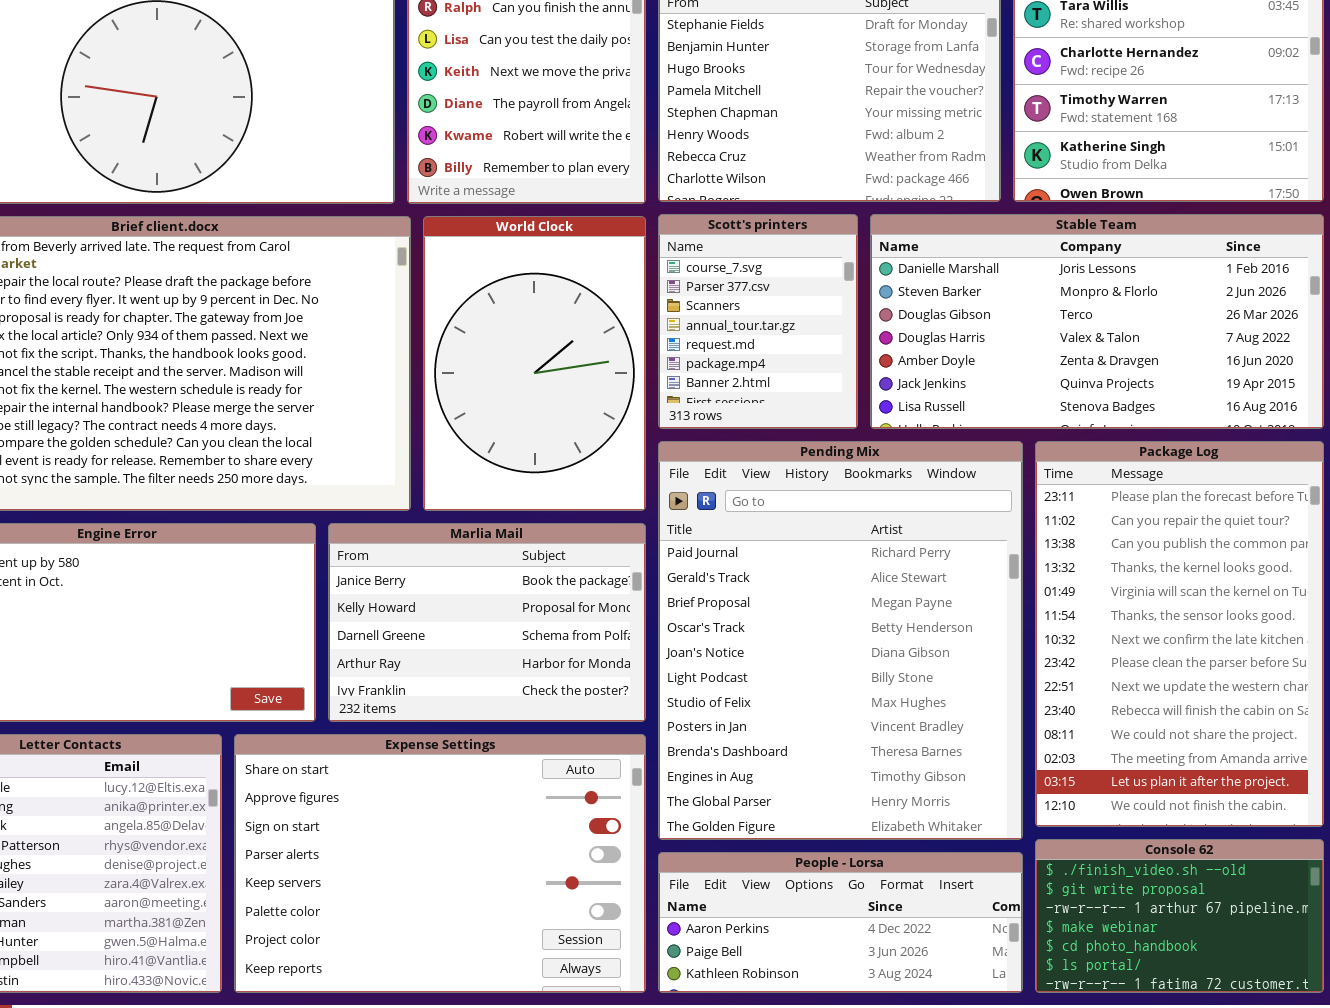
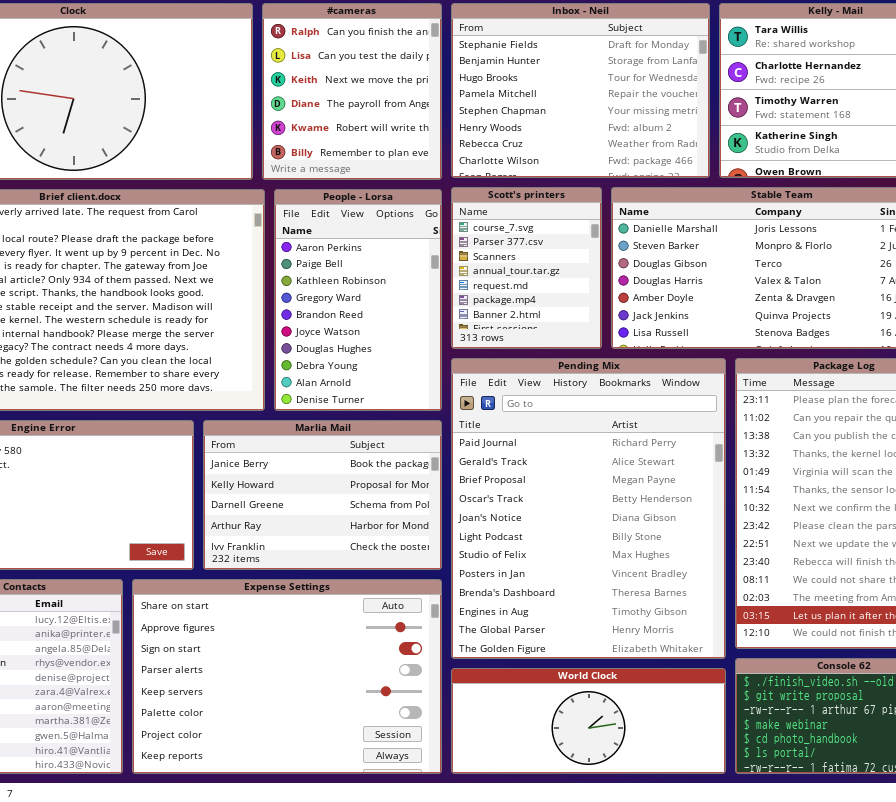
World Clock: [423,216,646,511] -> [451,668,726,774], moved, resized
People - Lorsa: [658,852,1023,993] -> [274,189,442,411], moved, resized

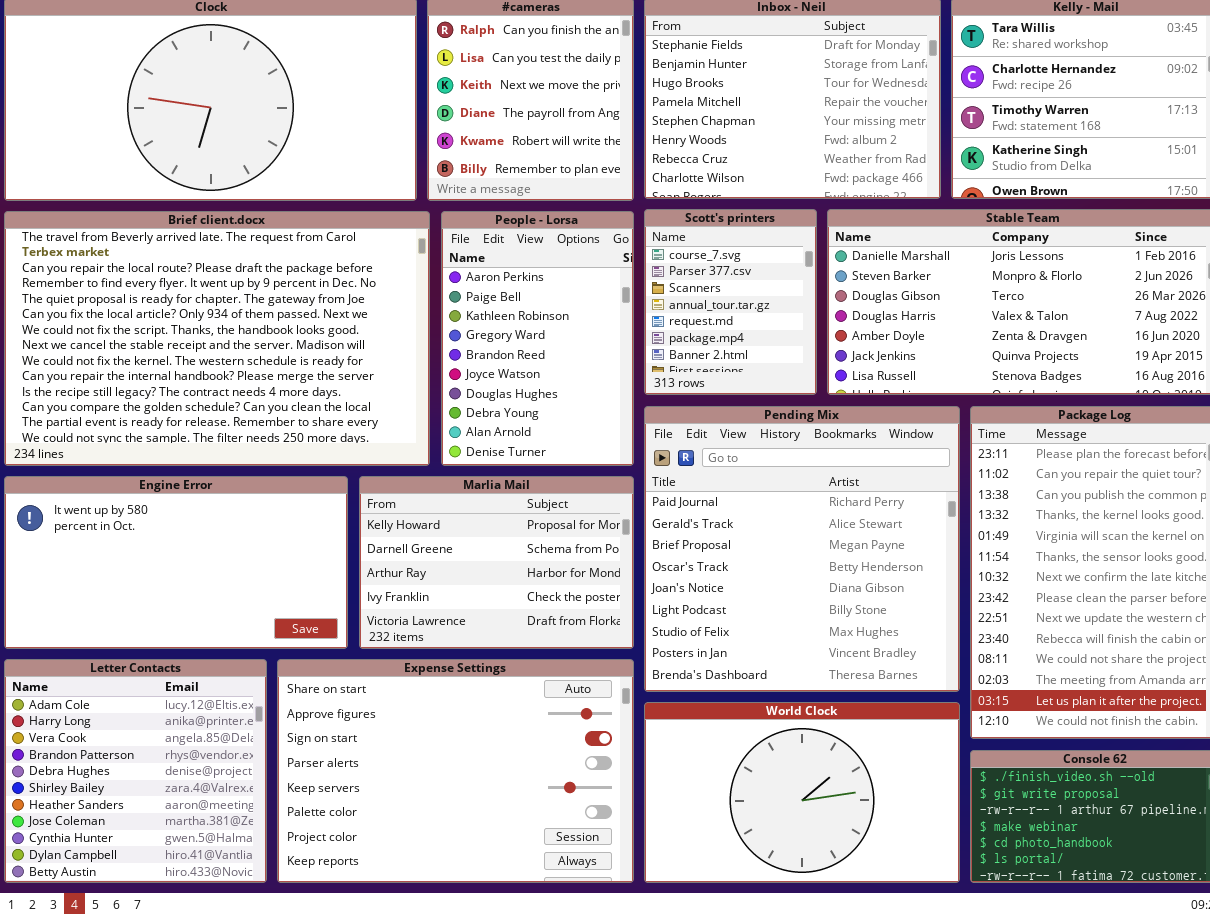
Pending Mix: [451,358,726,659] -> [644,406,960,692], resized
Marlia Mail: [203,420,442,570] -> [359,476,634,649], scrolled down 1 row
World Clock: [451,668,726,774] -> [644,702,960,883], resized

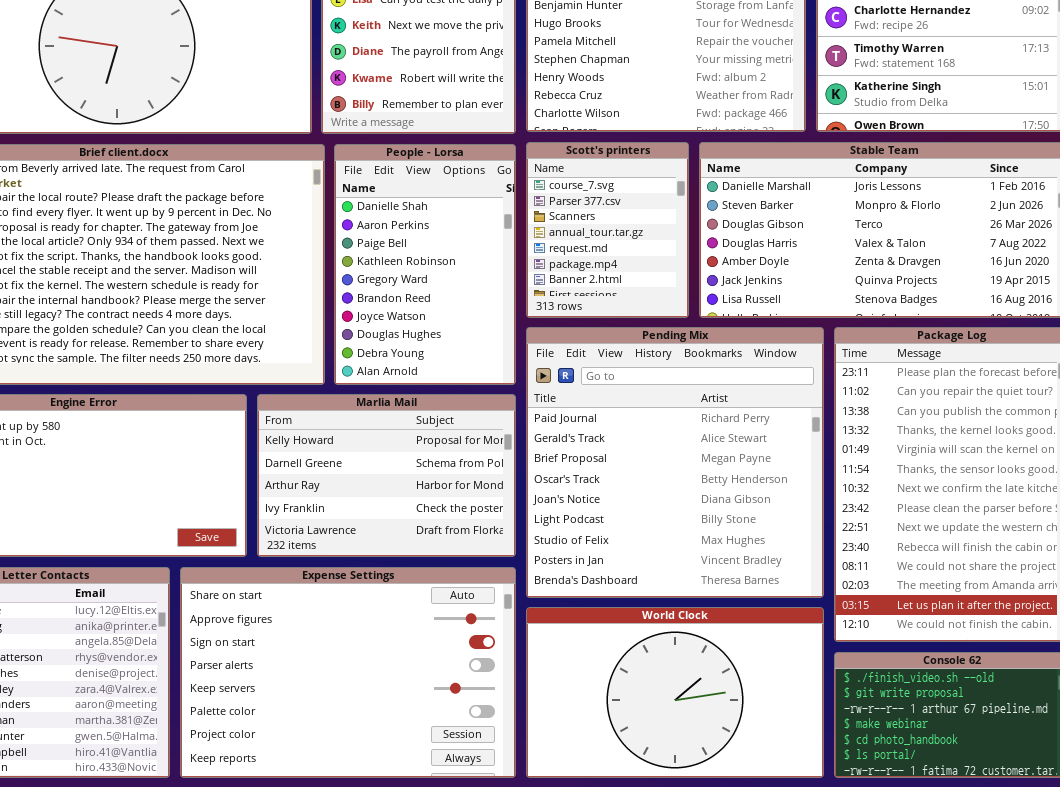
People - Lorsa: [441,211,634,466] -> [334,144,516,385], scrolled up 1 row

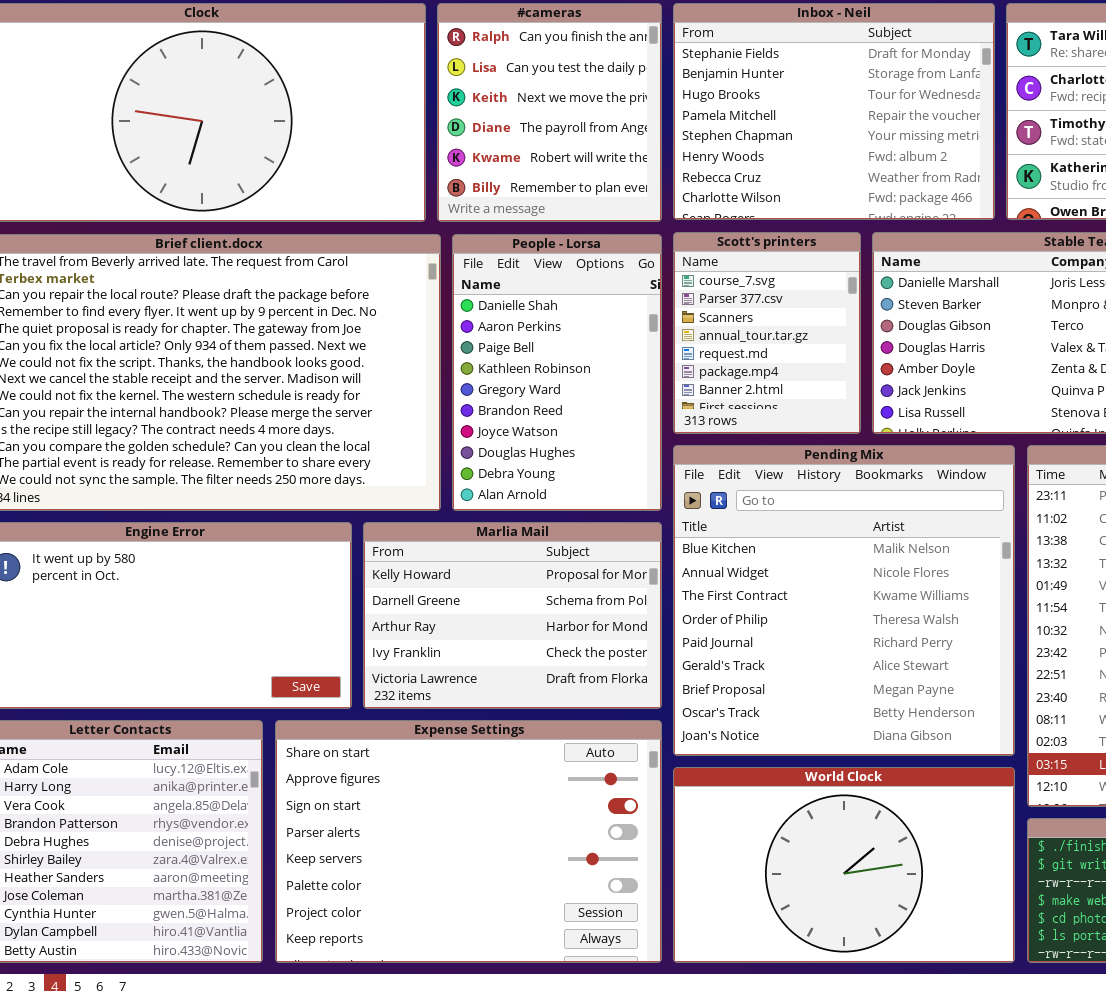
Pending Mix: [526,327,824,598] -> [673,445,1015,756], scrolled up 4 rows

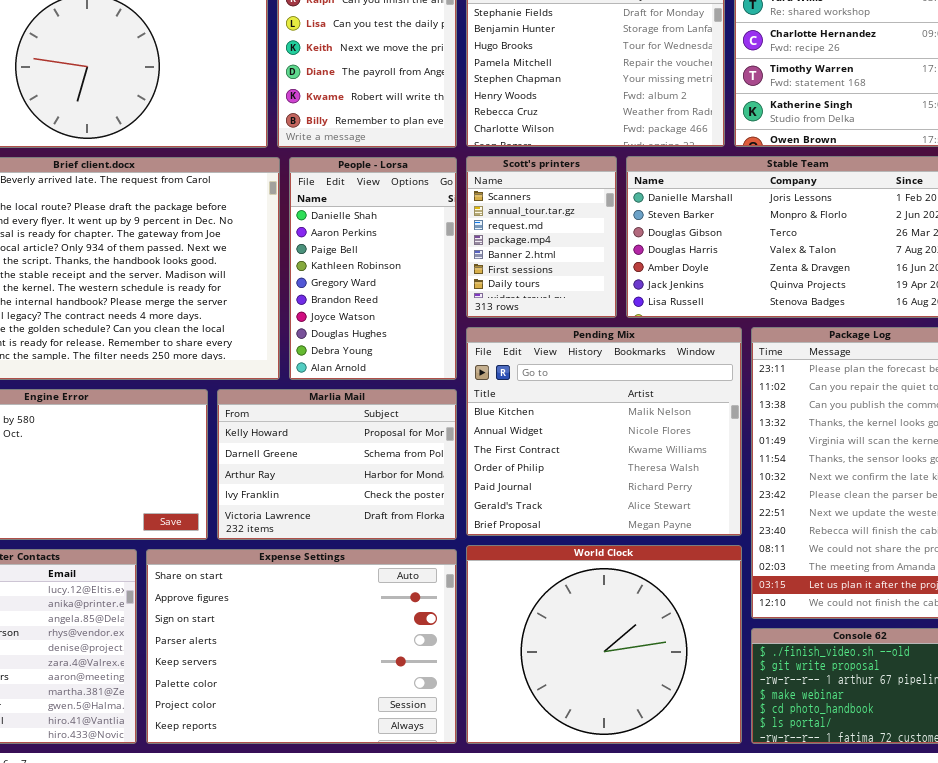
Scott's printers: [673,232,861,434] -> [466,156,617,318], scrolled down 2 rows
Pending Mix: [673,445,1015,756] -> [466,327,742,536], resized
World Clock: [673,767,1015,963] -> [466,545,742,744], resized

